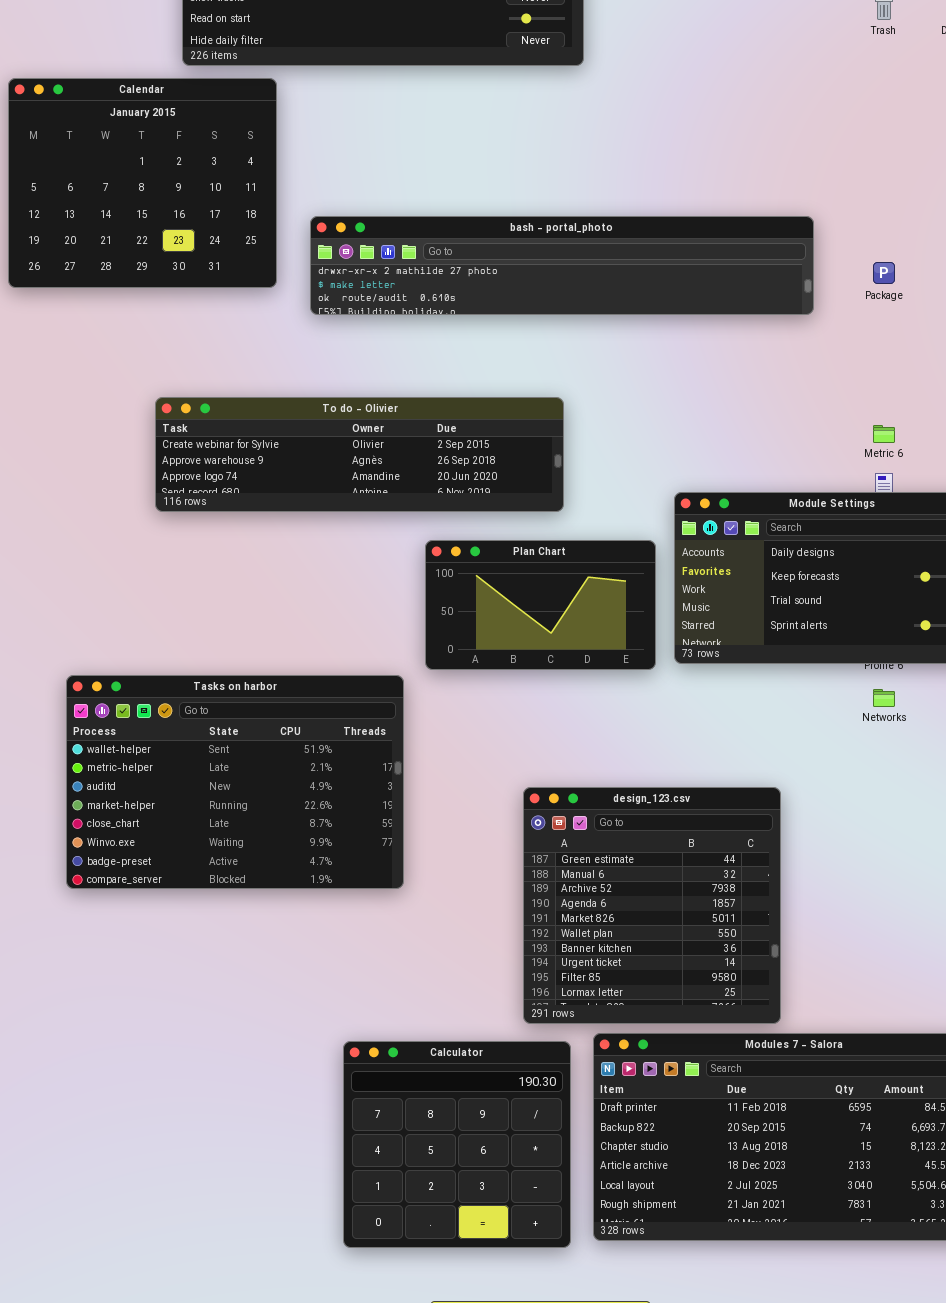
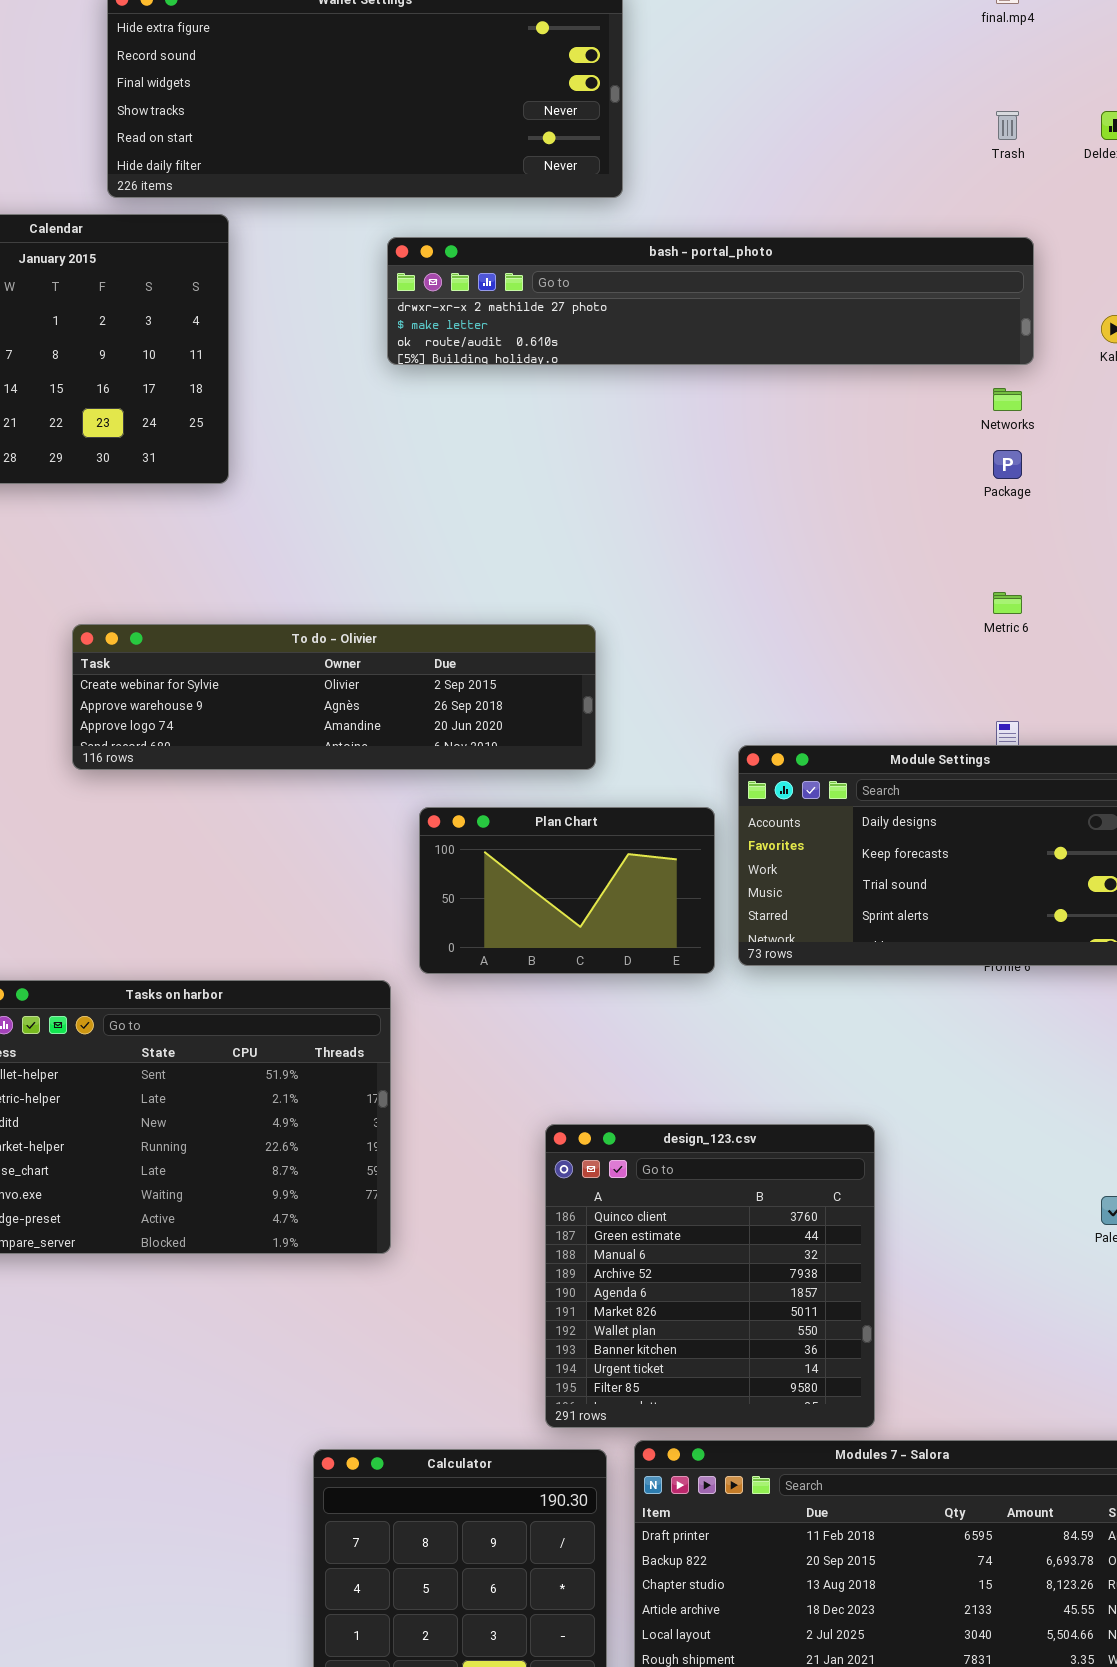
bash - portal_photo: [310,216,814,315] -> [387,237,1034,365], moved
Metric 6: [873,425,895,443] -> [993,592,1022,614], moved
Networks: [873,689,895,707] -> [993,388,1022,411], moved
design_123.csv: [523,787,781,1024] -> [545,1124,875,1428], scrolled up 1 row

